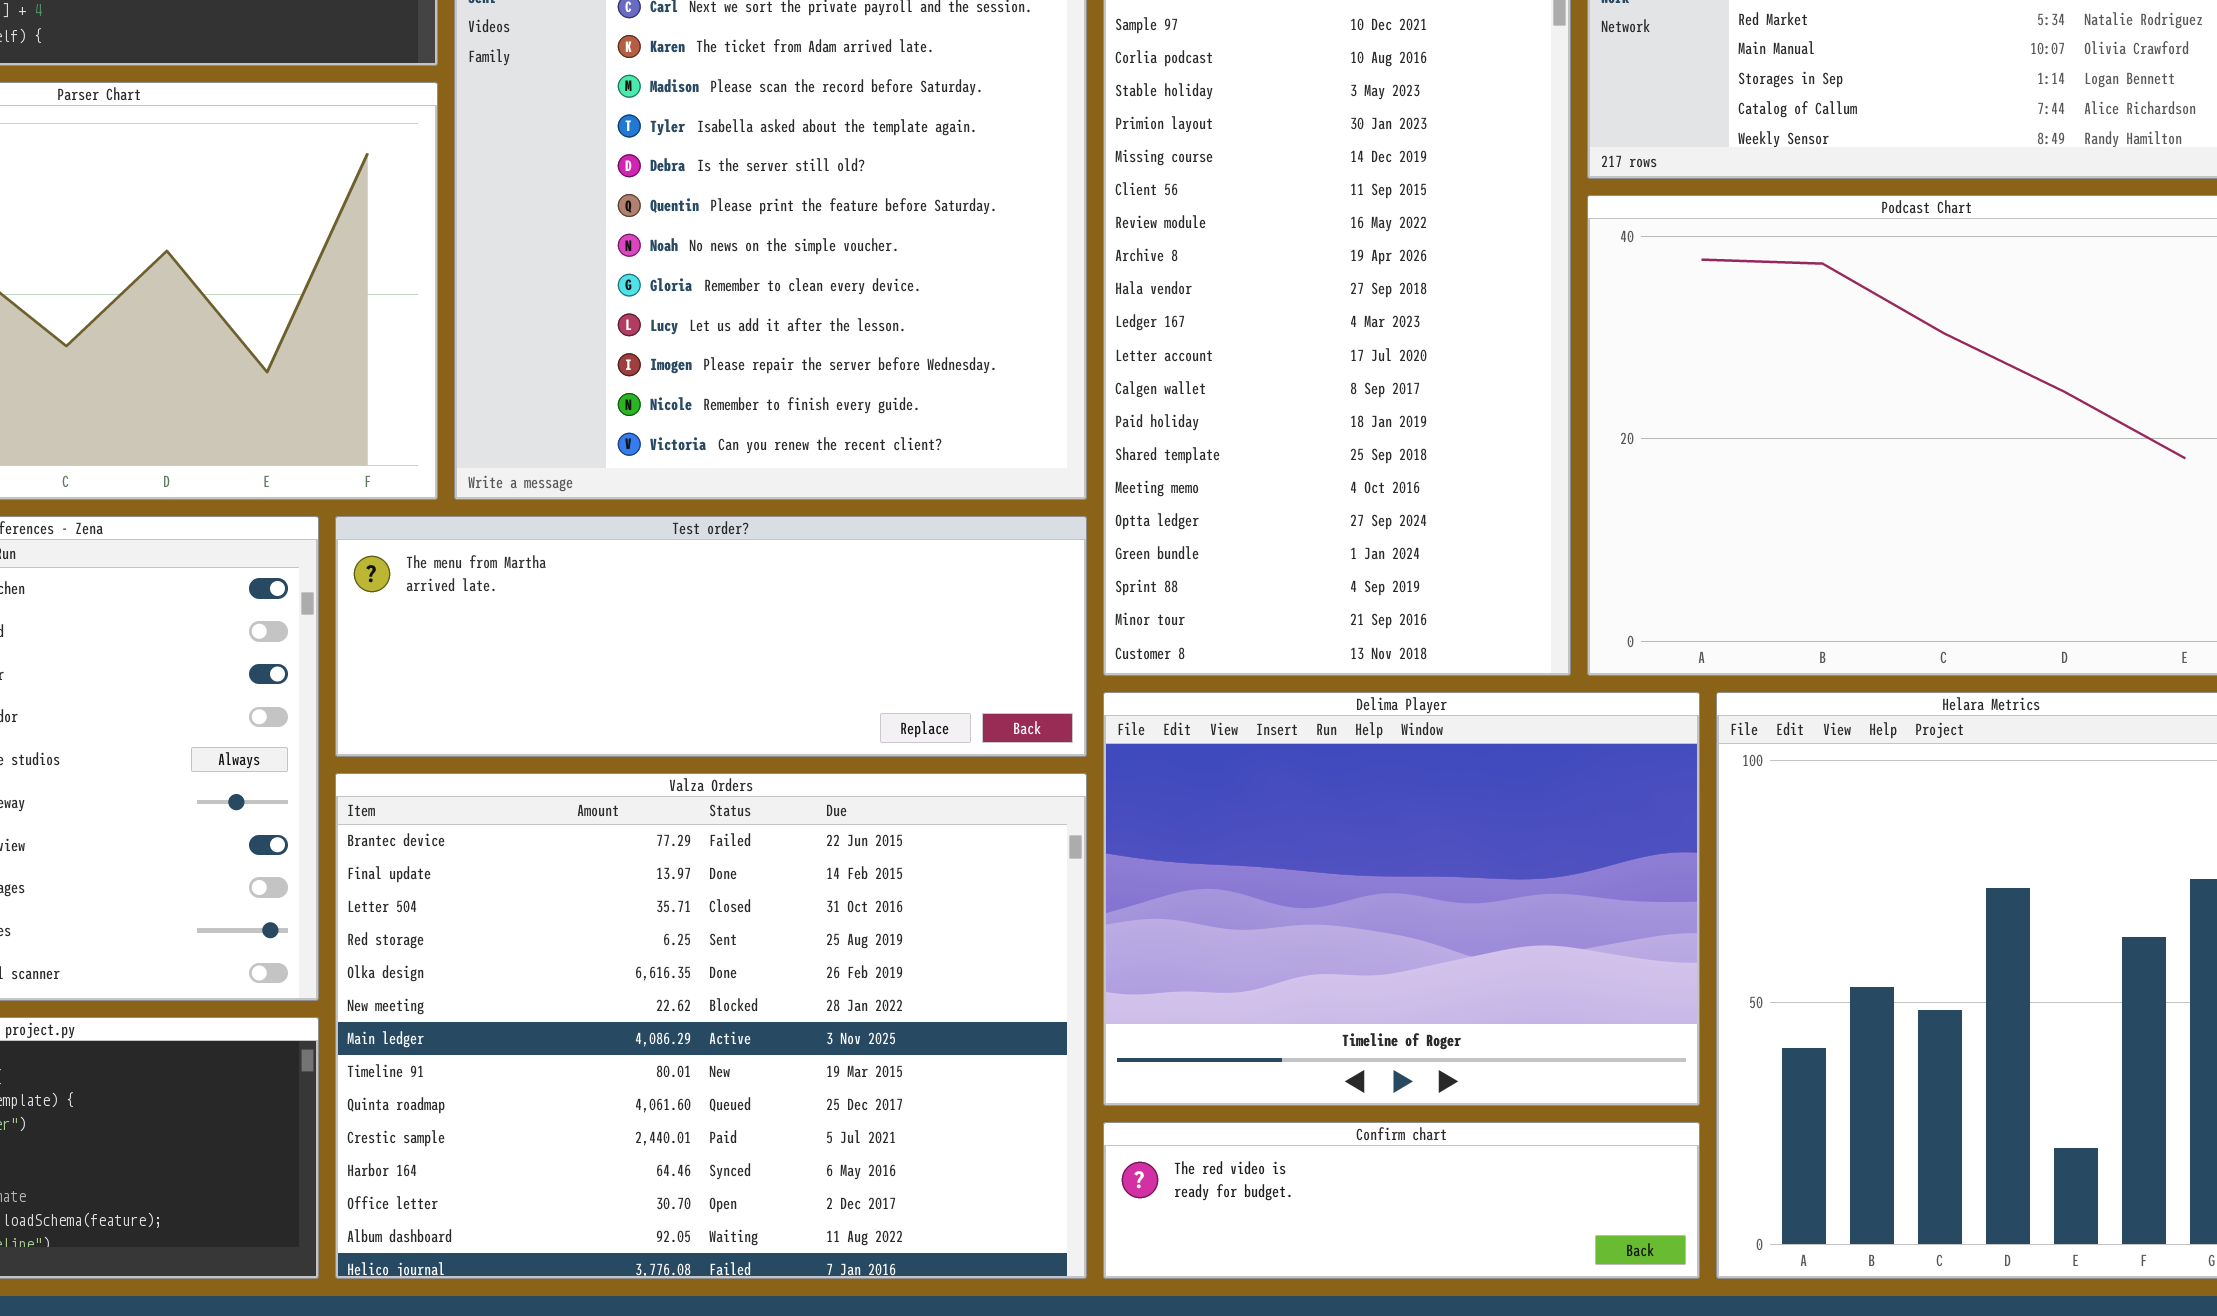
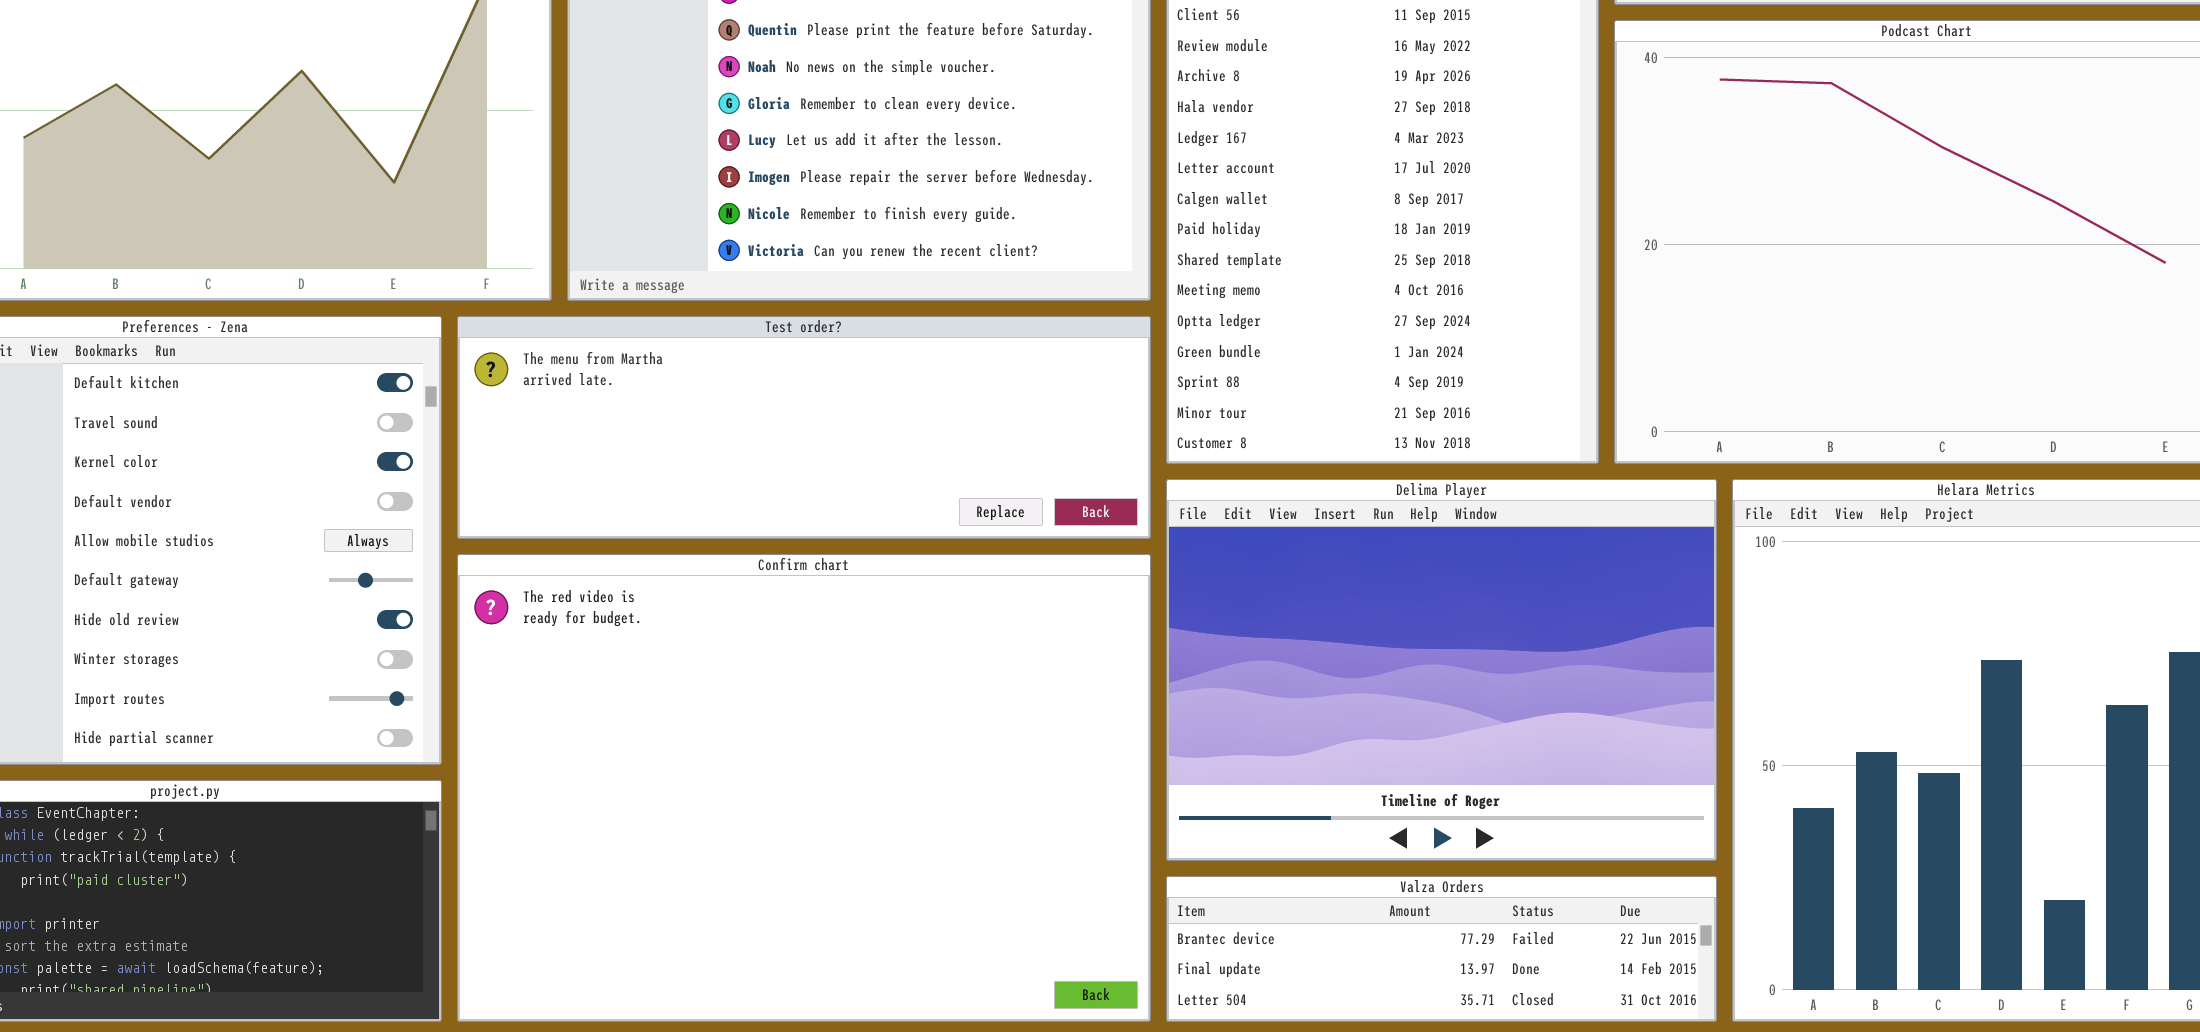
Valza Orders: [335,773,1087,1279] -> [1166,876,1717,1022], moved, resized
Confirm chart: [1103,1122,1700,1279] -> [457,554,1151,1022], moved, resized

